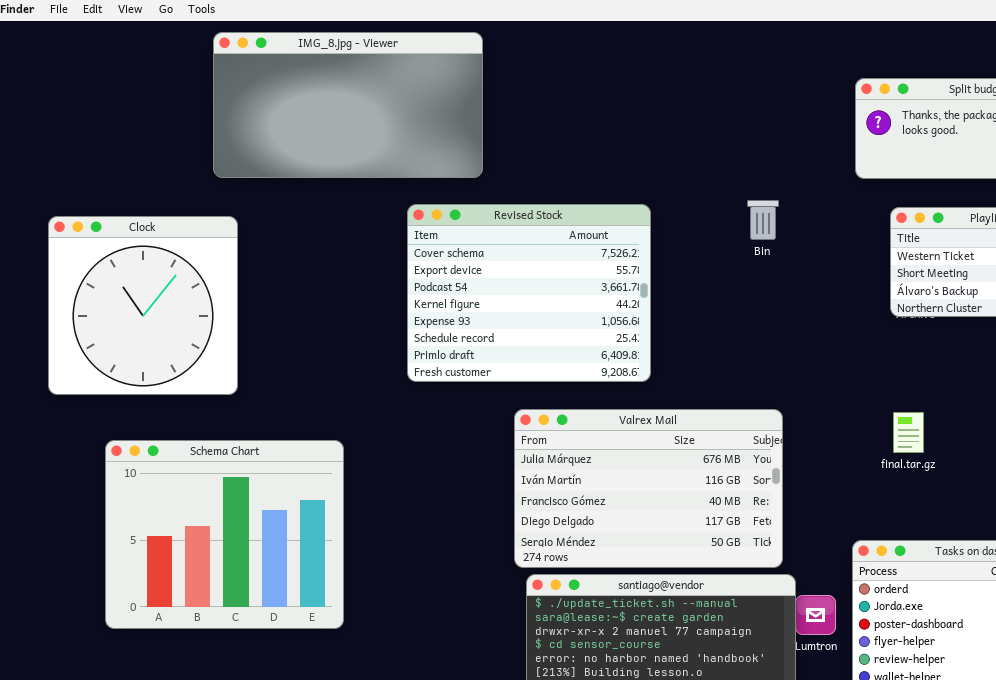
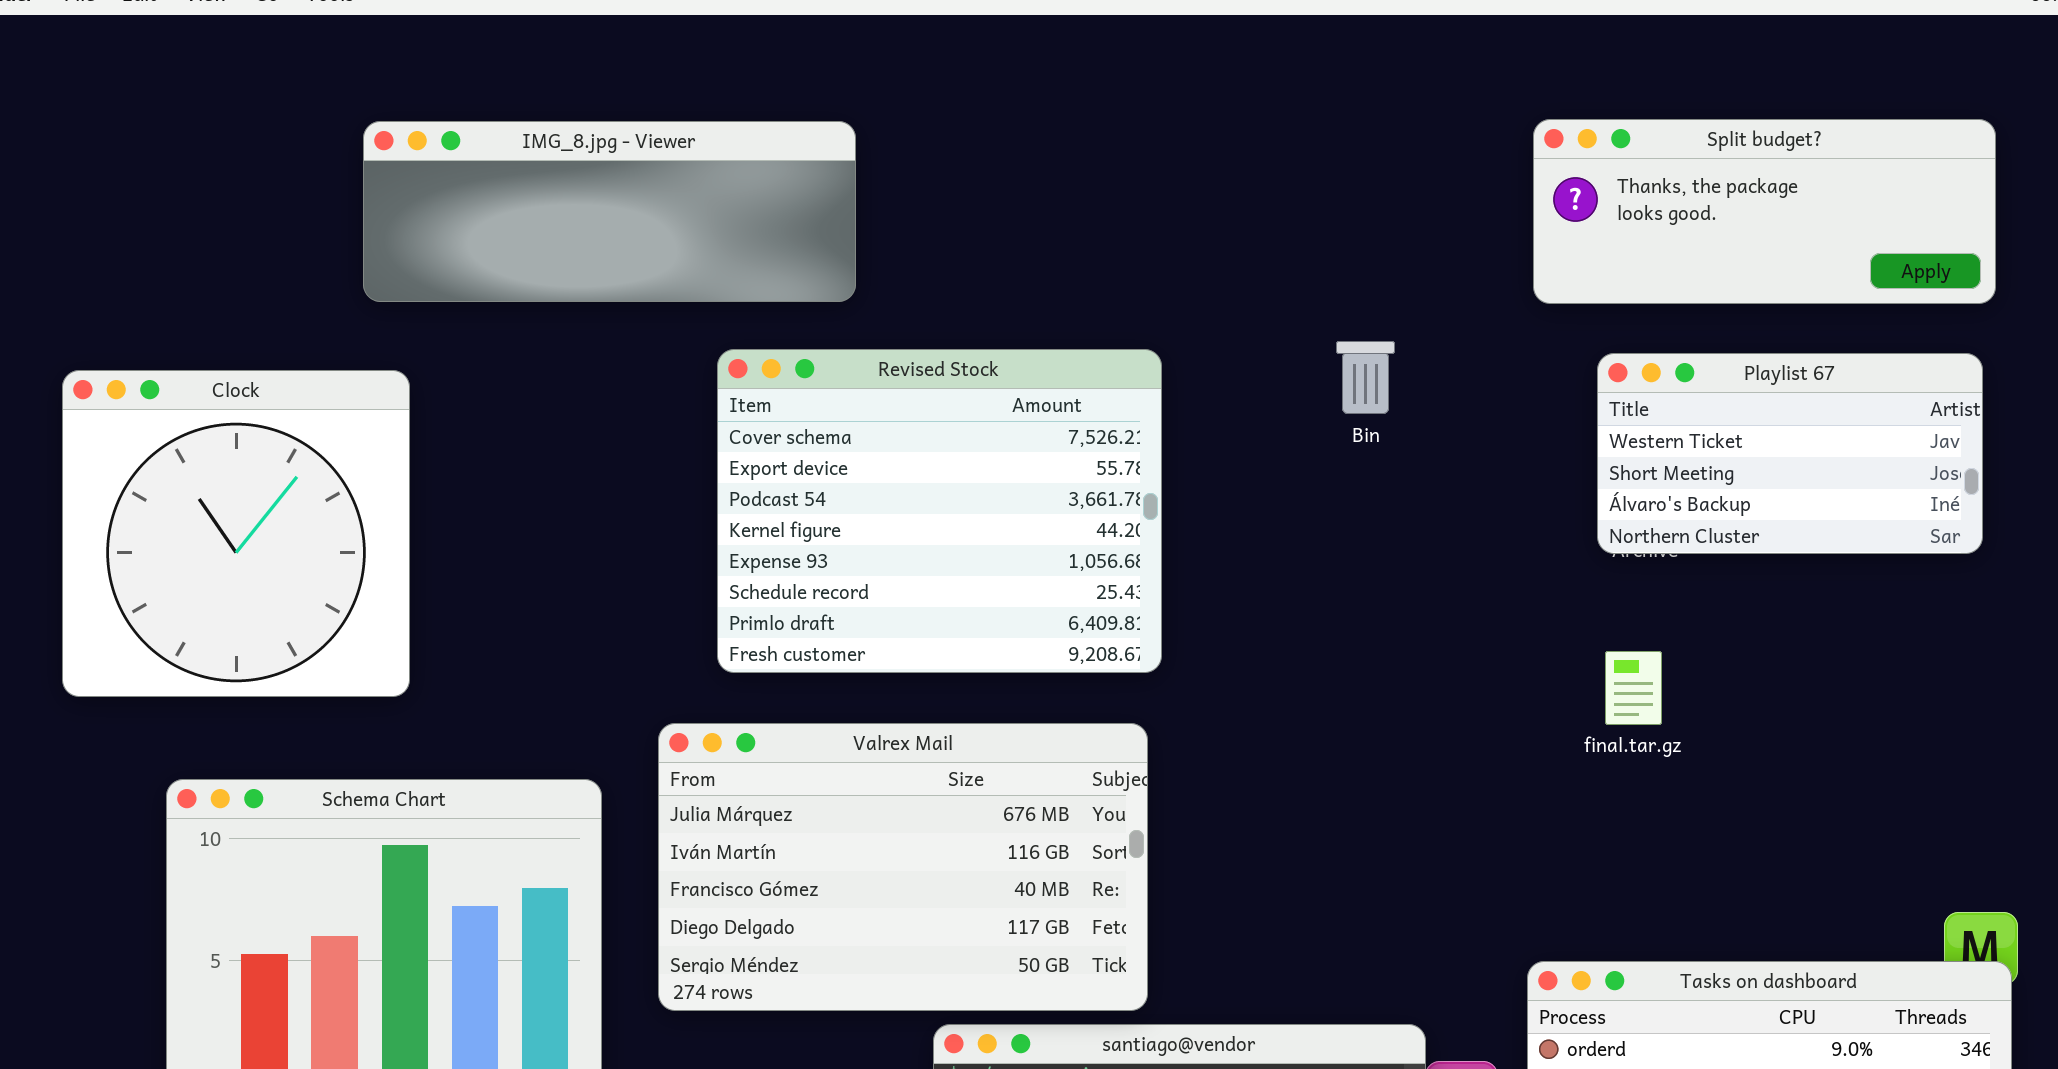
IMG_8.jpg - Viewer: [213,32,483,178] -> [363,121,856,302], resized
Valrex Mail: [514,409,783,568] -> [658,723,1148,1011], moved
final.tar.gz: [893,412,924,453] -> [1605,651,1662,725], moved

